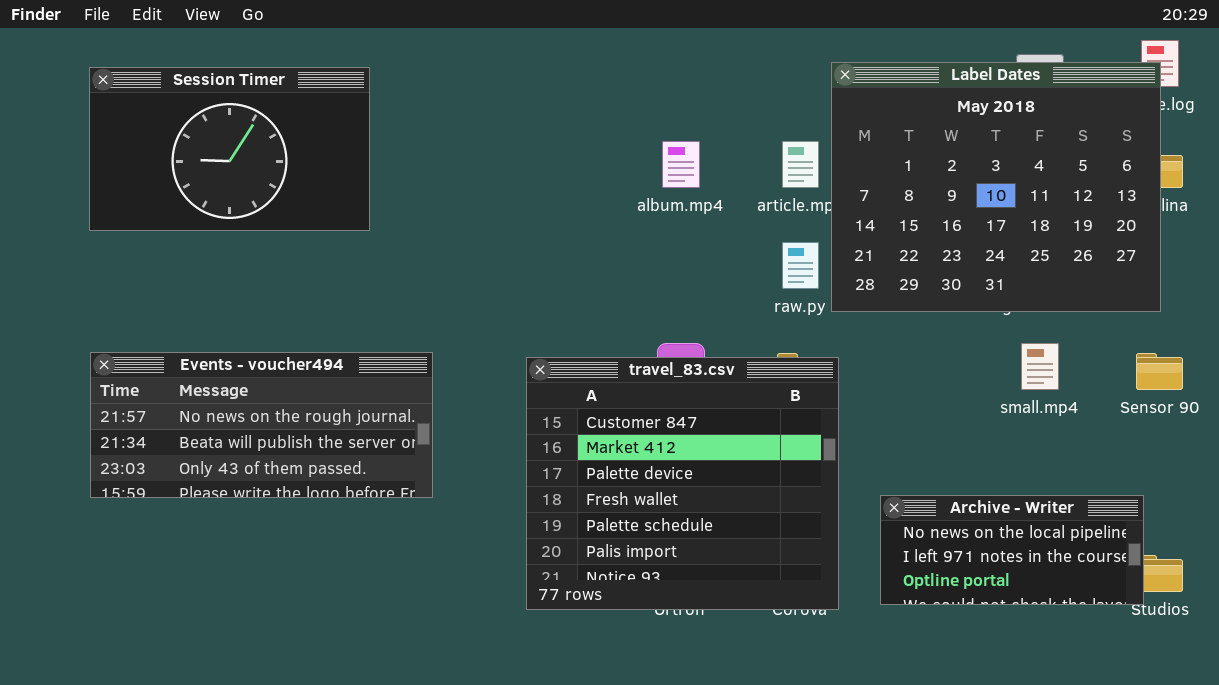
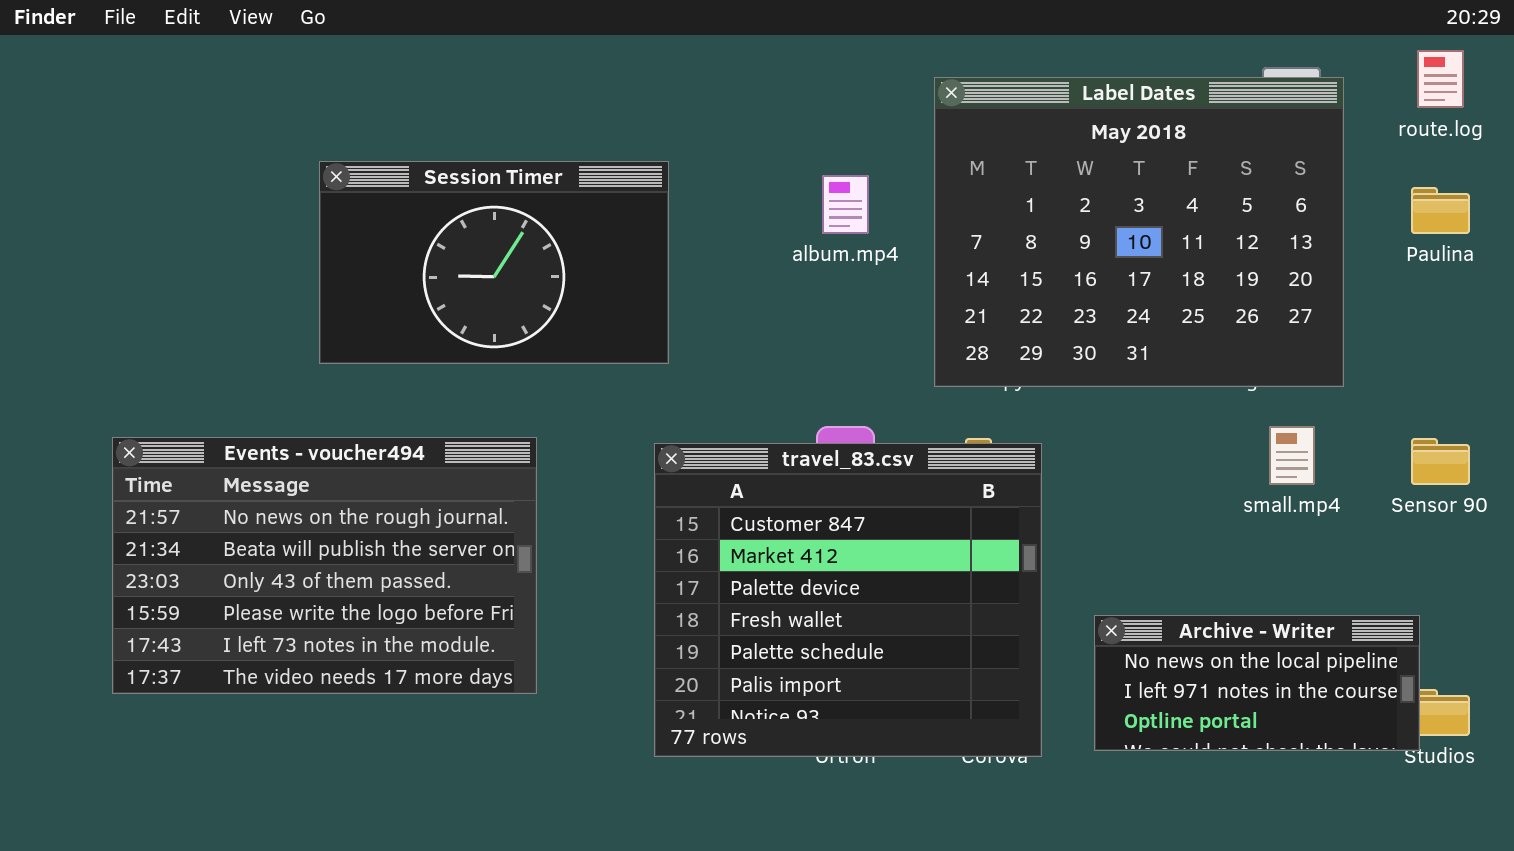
Label Dates: [831,62,1161,312] -> [934,77,1344,387], moved
Session Timer: [89,67,370,231] -> [319,161,669,364], moved
Events - voucher494: [90,352,433,498] -> [112,437,537,694], resized

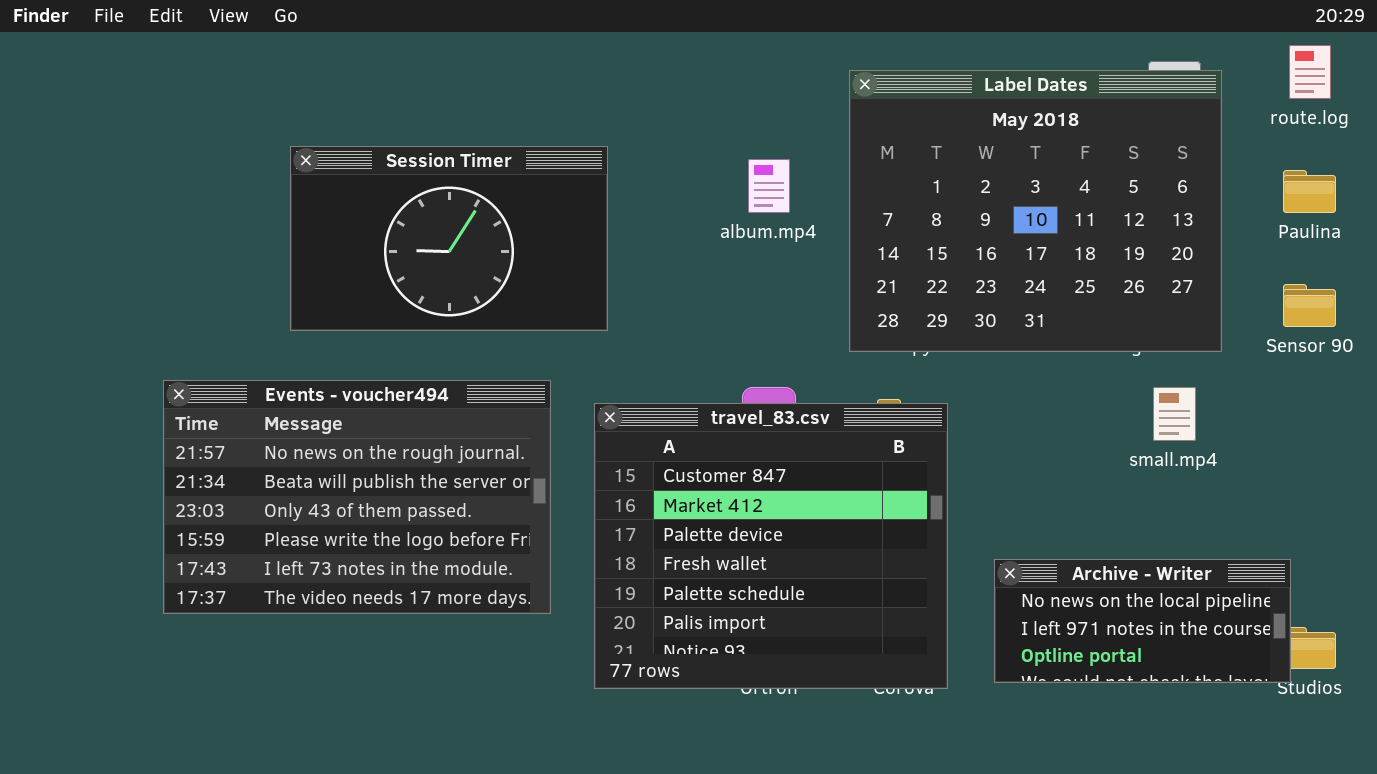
Events - voucher494: [112,437,537,694] -> [163,380,551,614], moved
Sensor 90: [1411,438,1470,485] -> [1283,284,1336,327], moved

